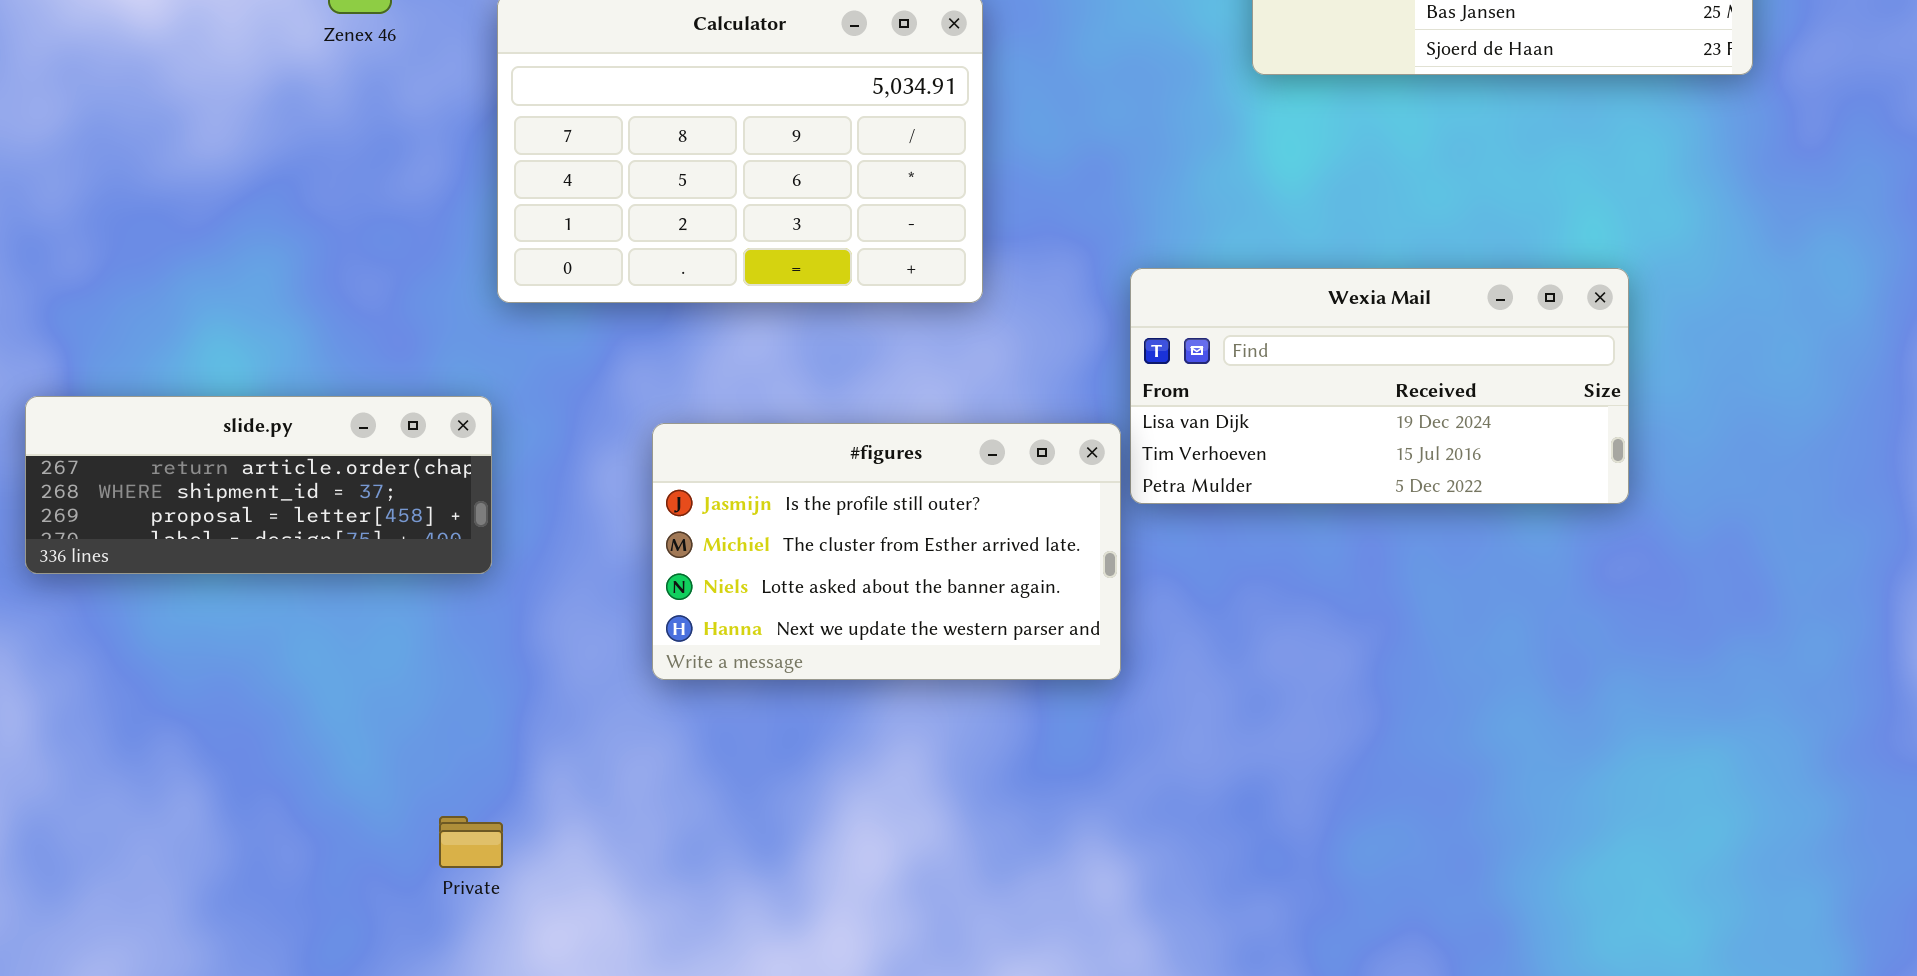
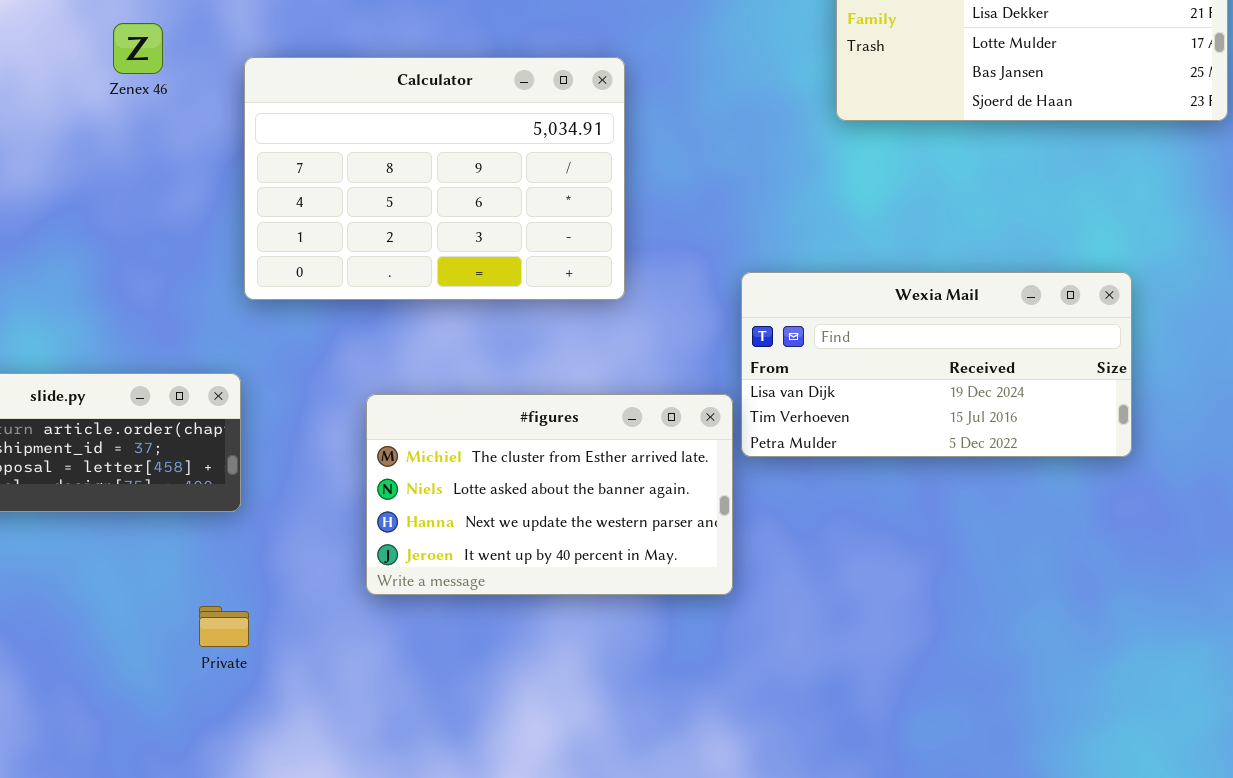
#figures: [652,423,1121,680] -> [366,394,733,595], scrolled down 1 row
Private: [439,816,503,868] -> [199,606,249,647], moved

